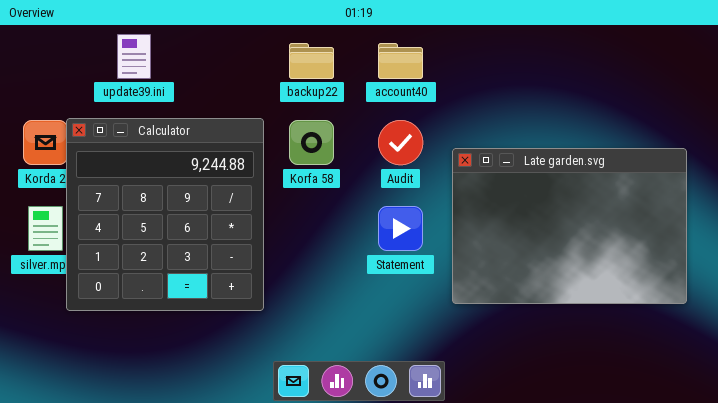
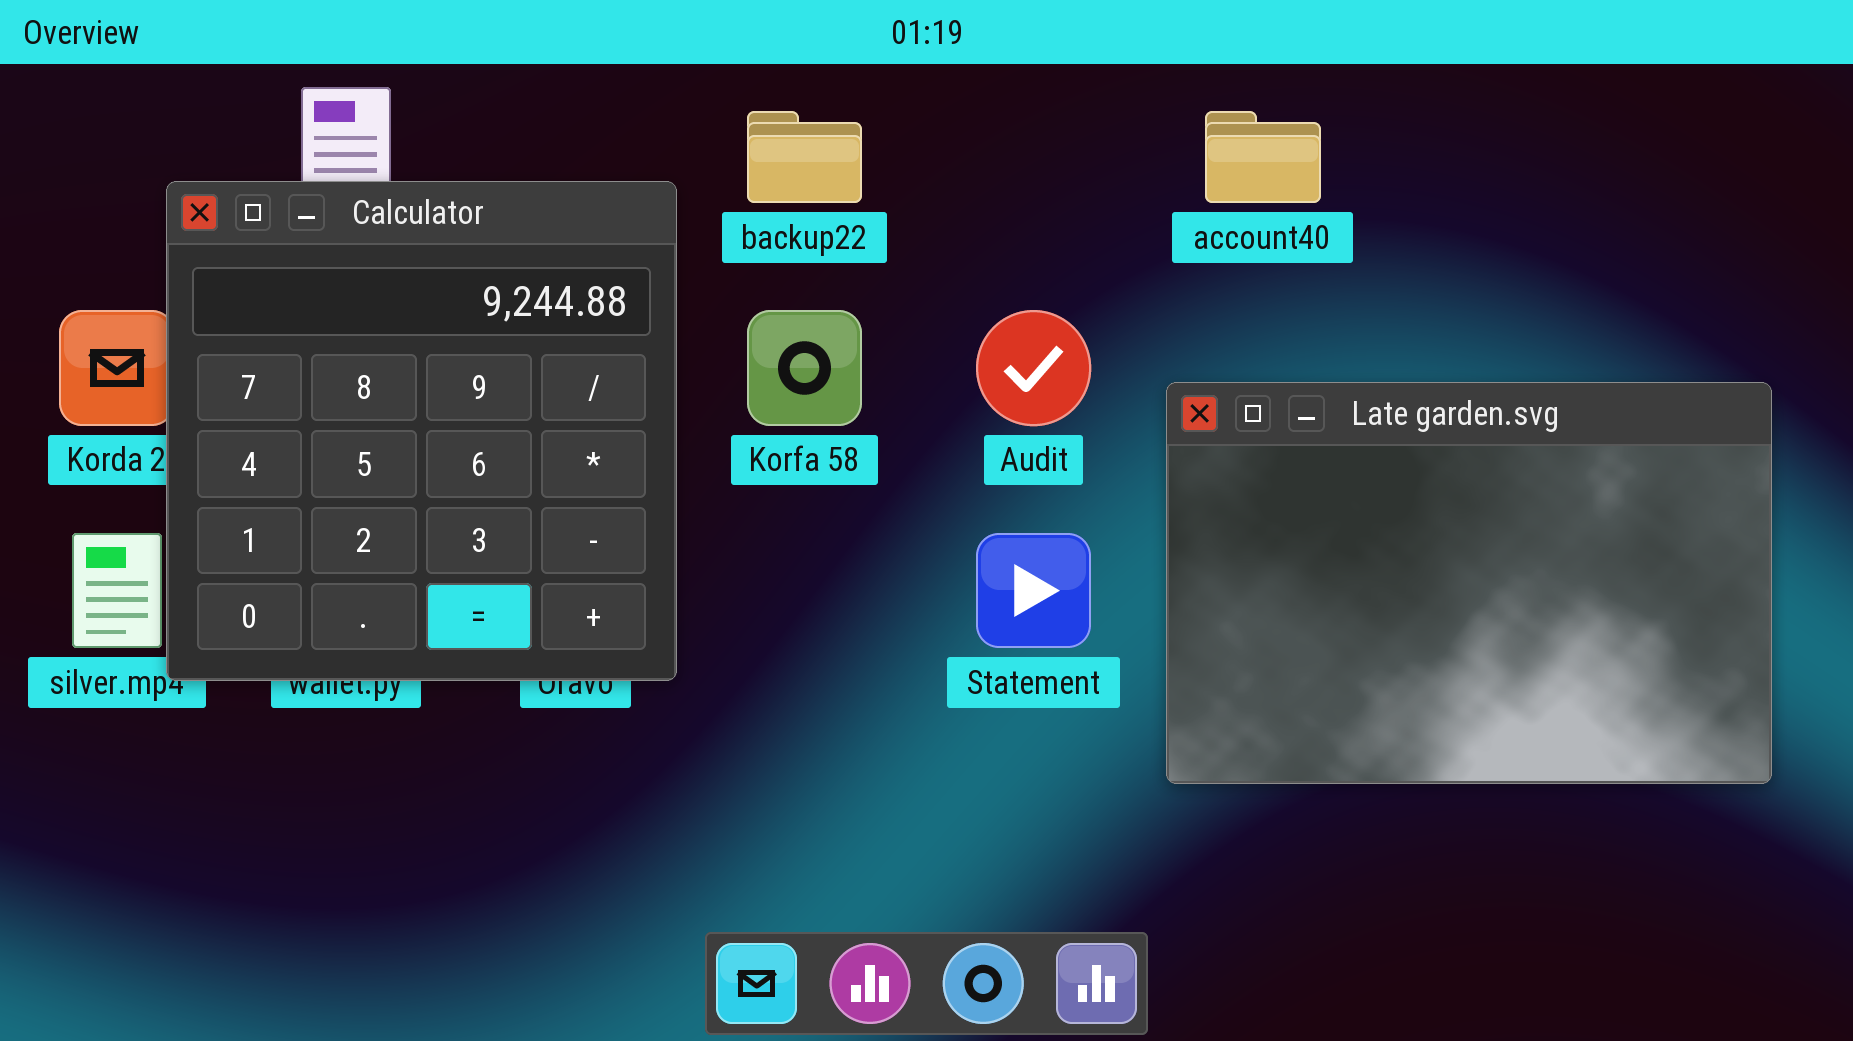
account40: [378,43,423,79] -> [1205,111,1321,203], moved
Calculator: [66,118,264,311] -> [166,181,677,681], moved

